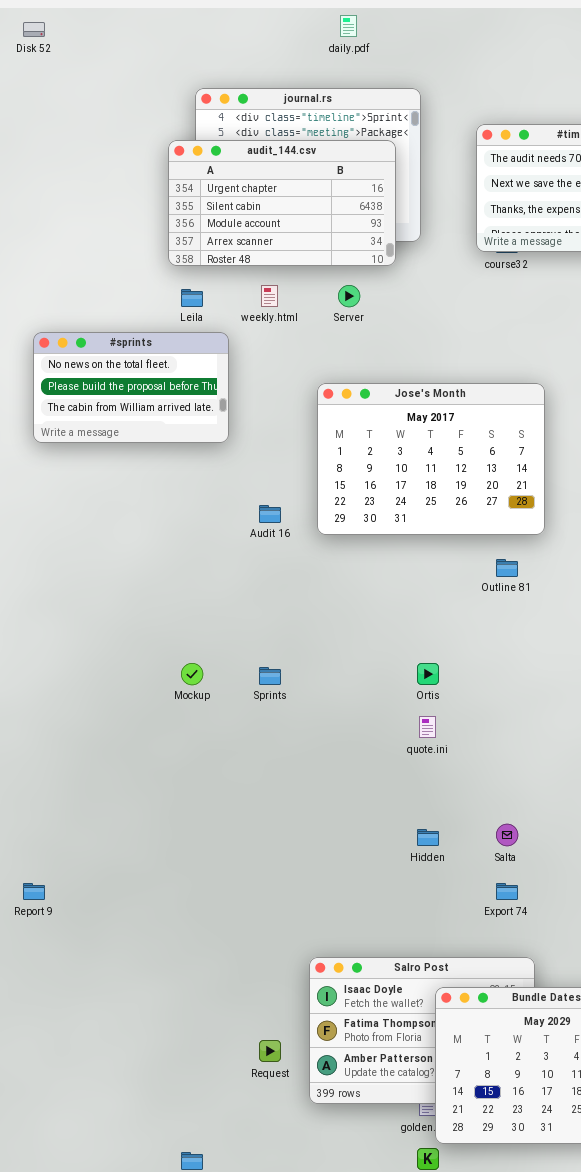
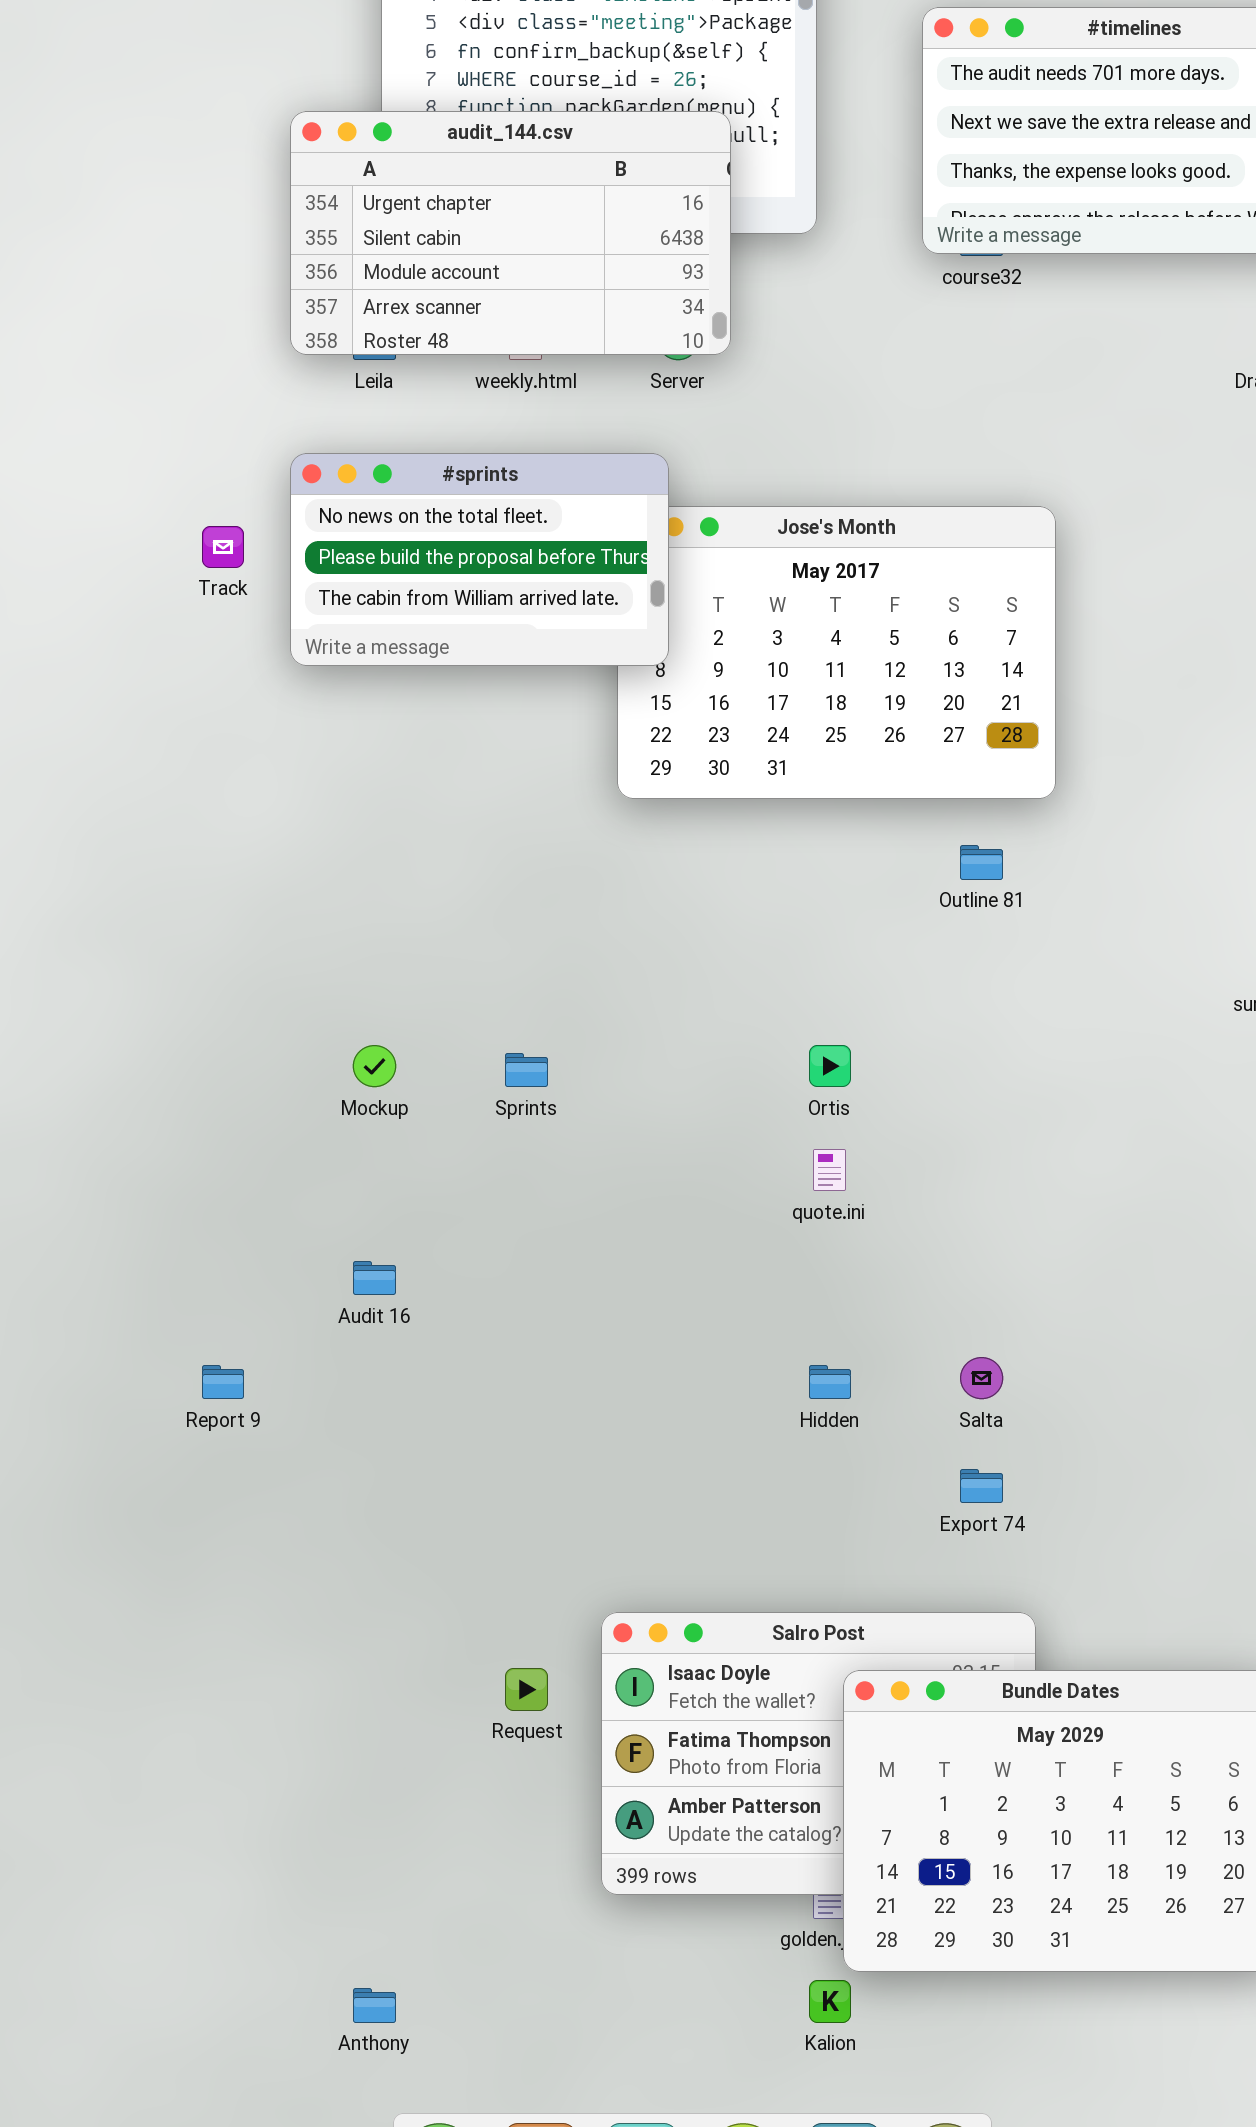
audit_144.csv: [168,140,396,266] -> [290,111,731,355], moved
#sprints: [33,332,229,443] -> [290,453,669,666], moved
Audit 16: [259,505,281,523] -> [353,1261,396,1295], moved
Report 9: [23,883,45,900] -> [202,1365,244,1399], moved
Request: [259,1040,281,1062] -> [505,1668,548,1711], moved

